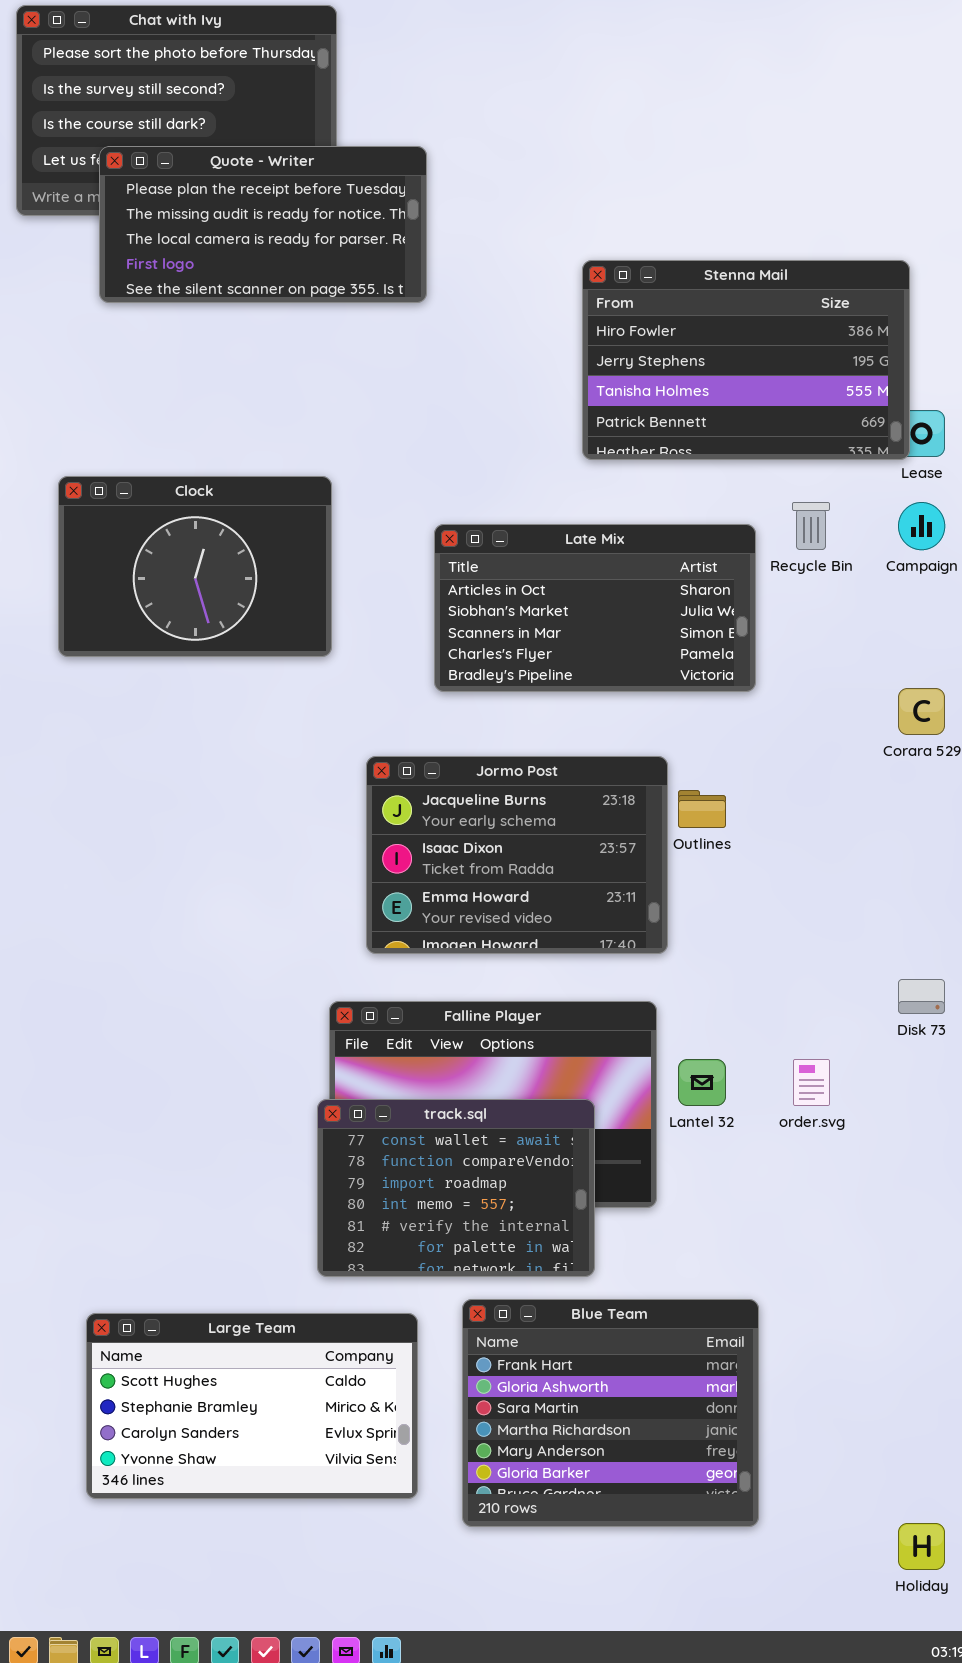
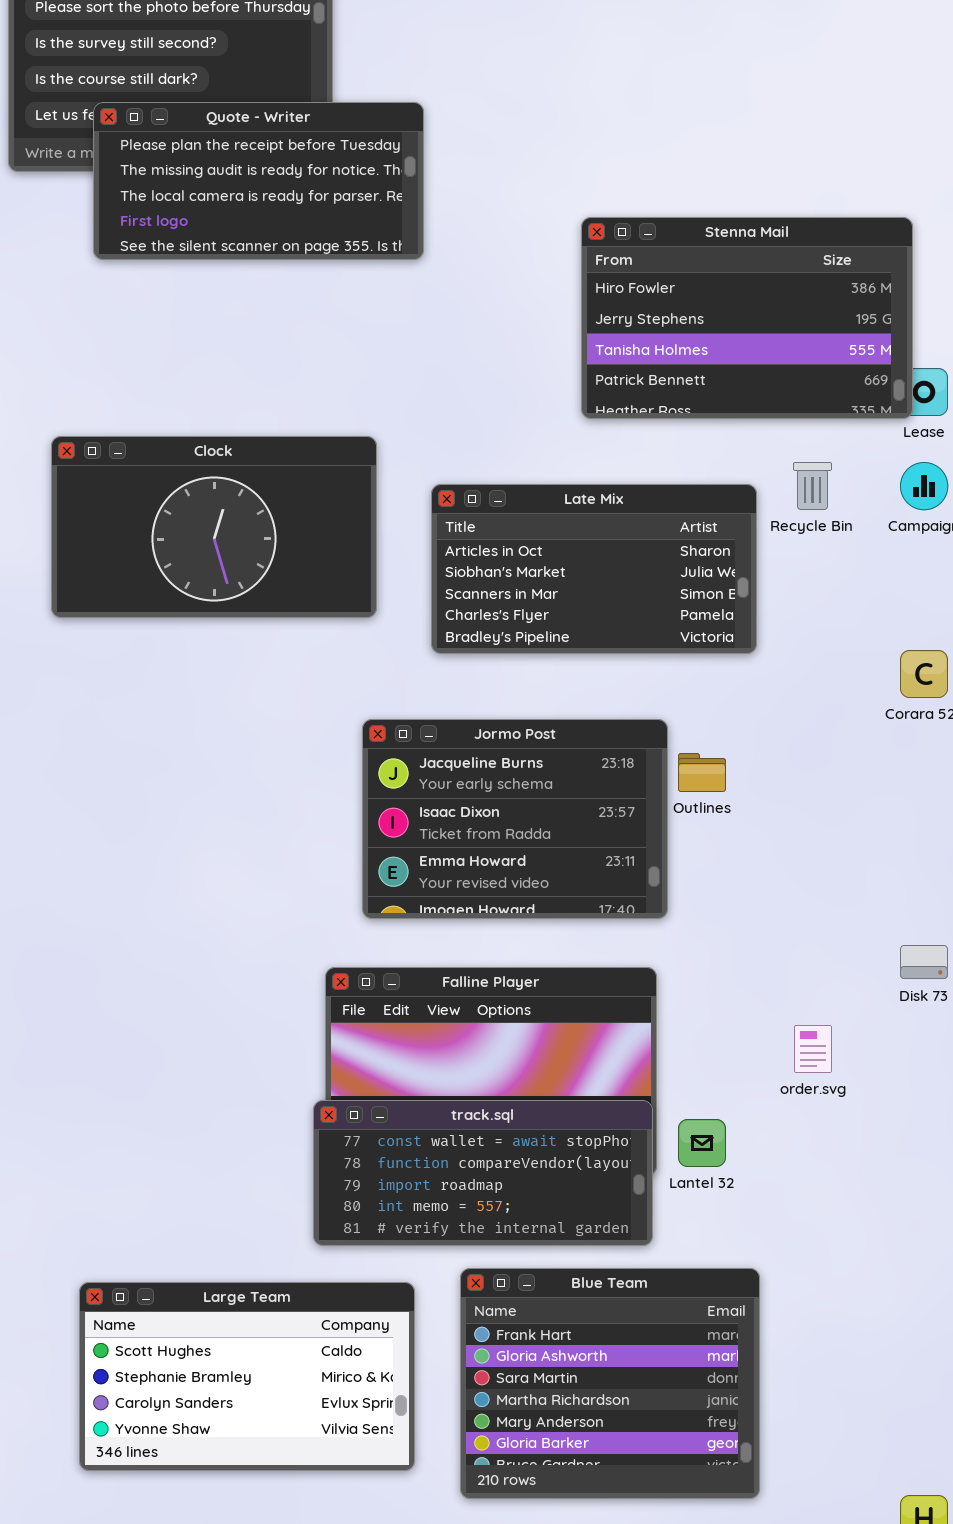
Clock: [58,476,332,657] -> [51,436,377,618], resized
Lantel 32: [678,1059,726,1106] -> [678,1119,726,1167], moved
track.sql: [317,1099,595,1277] -> [313,1100,653,1246], resized

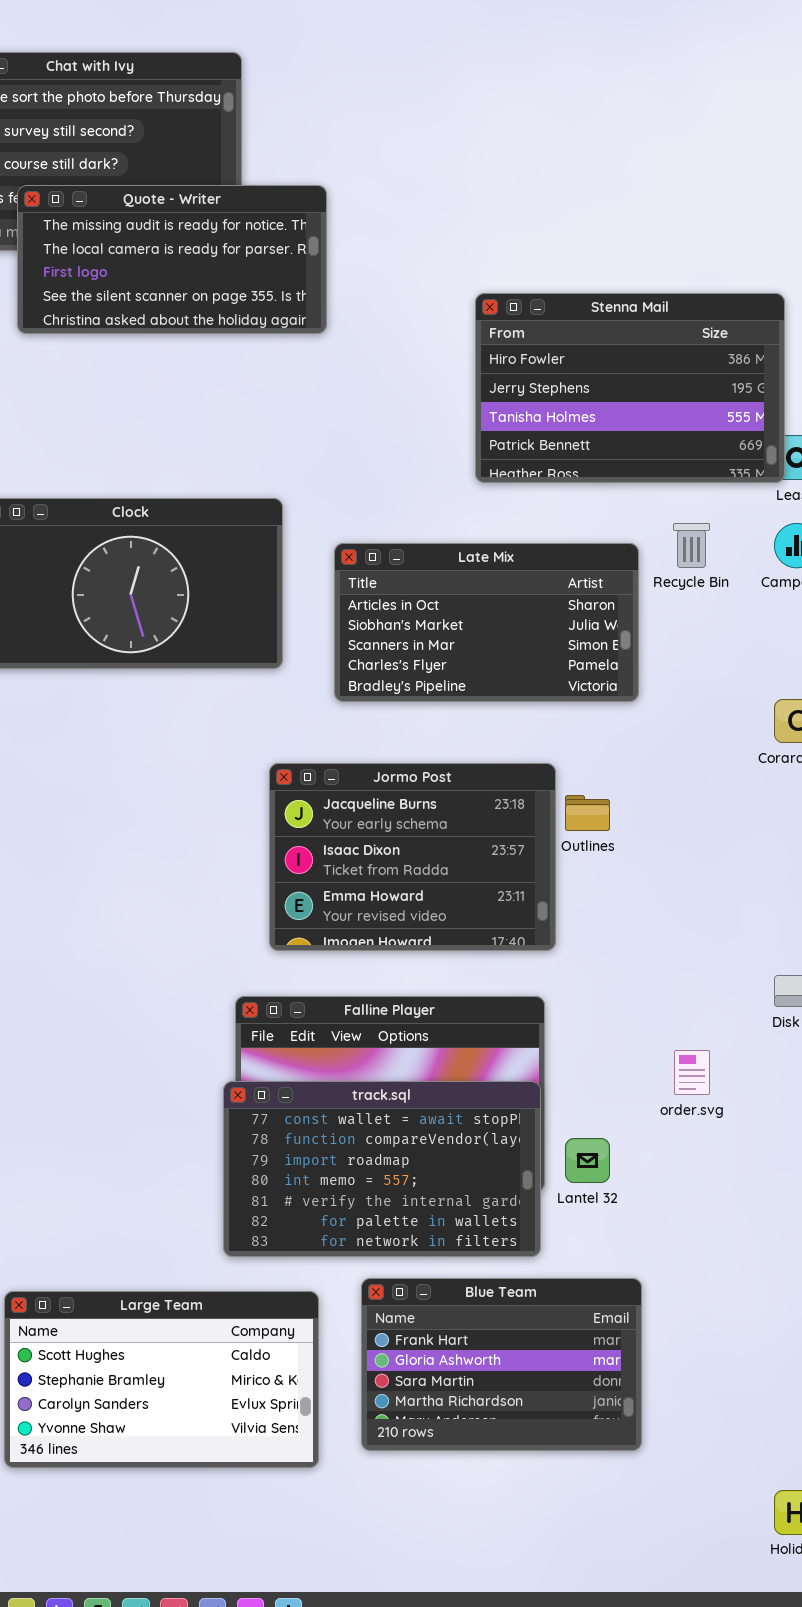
Quote - Writer: [93,102,424,260] -> [17,185,327,334], scrolled down 1 row
track.sql: [313,1100,653,1246] -> [223,1081,541,1257], resized
Blue Team: [460,1268,760,1499] -> [361,1278,642,1451], resized

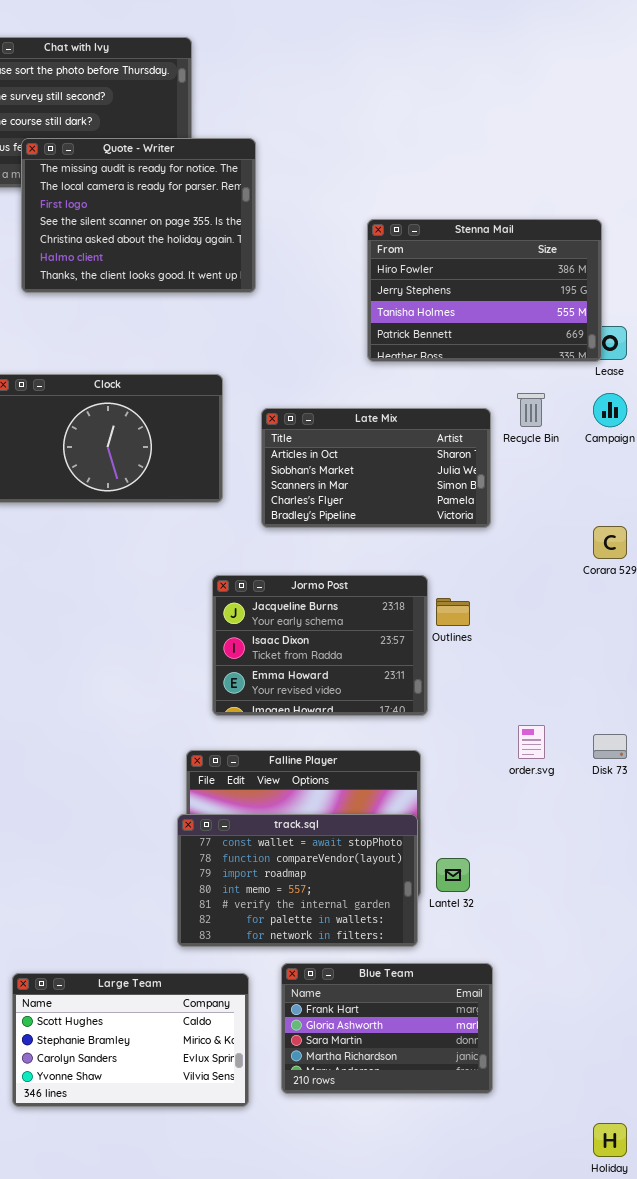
Quote - Writer: [17,185,327,334] -> [21,138,256,293], resized
order.svg: [674,1050,710,1095] -> [518,725,545,759], moved

